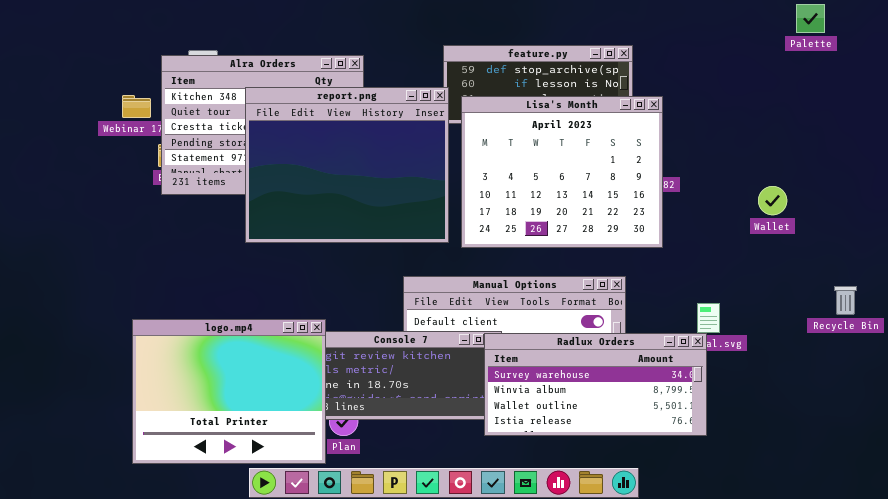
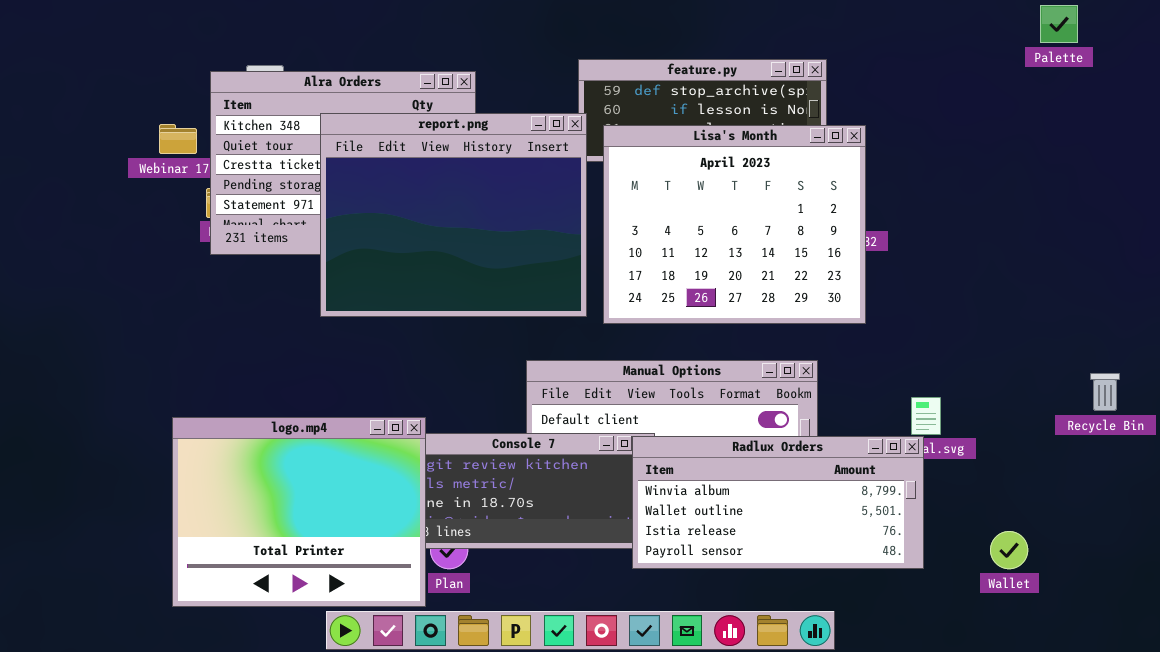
Wallet: [758,186,787,215] -> [990,531,1028,569], moved
Radlux Orders: [484,333,707,436] -> [632,436,924,569], scrolled down 1 row

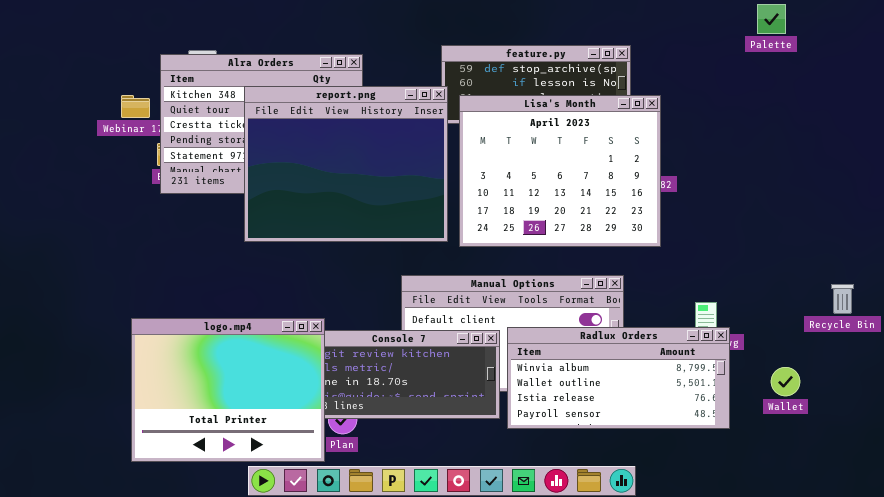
Palette: [1040,5,1078,43] -> [757,4,786,34], moved
Radlux Orders: [632,436,924,569] -> [507,327,730,429], moved
Wallet: [990,531,1028,569] -> [771,367,800,396], moved

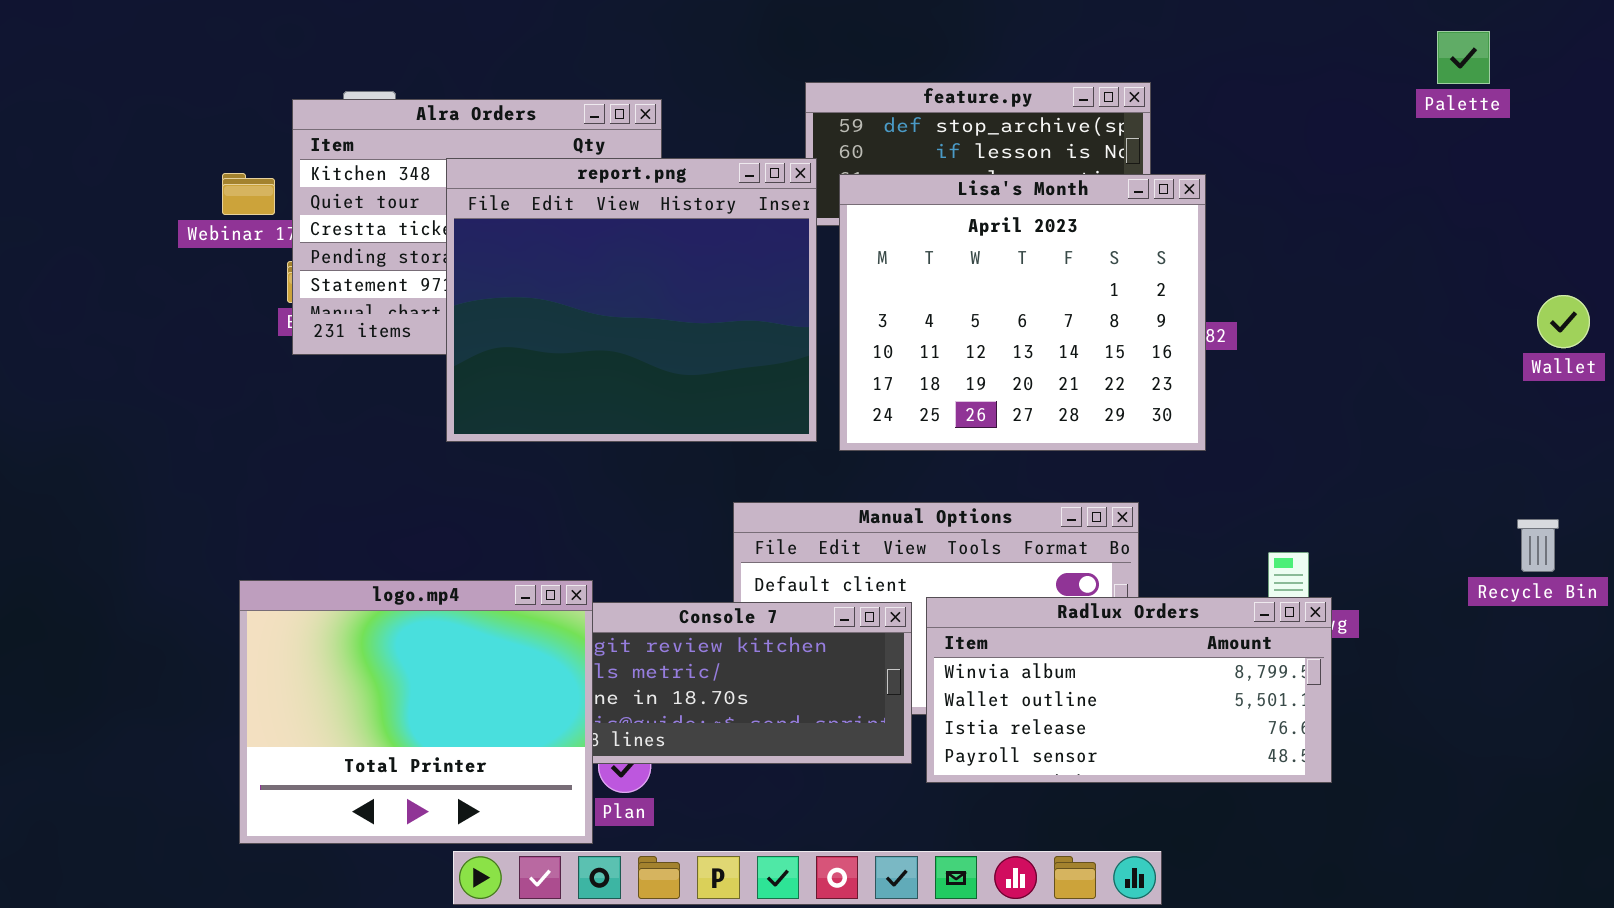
Palette: [757,4,786,34] -> [1437,31,1490,84], moved
Wallet: [771,367,800,396] -> [1537,295,1590,348], moved

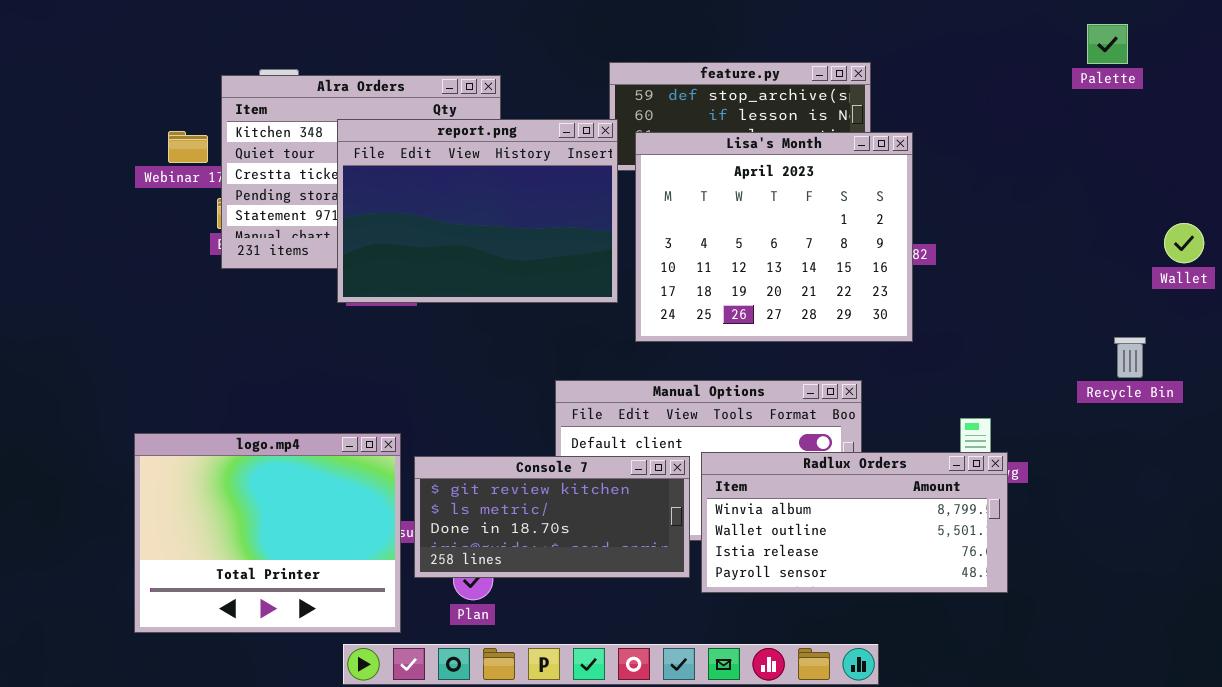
report.png: [446,158,817,442] -> [337,119,618,303], resized
Recycle Bin: [1517,519,1559,572] -> [1114,337,1146,378], moved
logo.mp4: [239,580,593,844] -> [134,433,401,633], moved

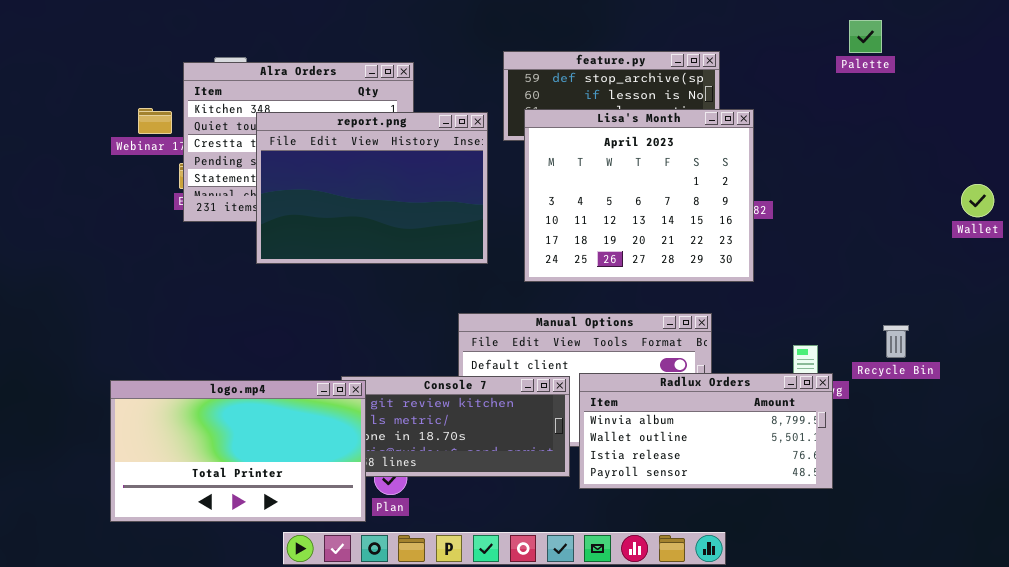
Palette: [1087,24,1128,64] -> [849,20,882,53], moved
report.png: [337,119,618,303] -> [256,112,488,264], moved
Recycle Bin: [1114,337,1146,378] -> [883,325,909,358], moved
logo.mp4: [134,433,401,633] -> [110,380,366,522], resized

